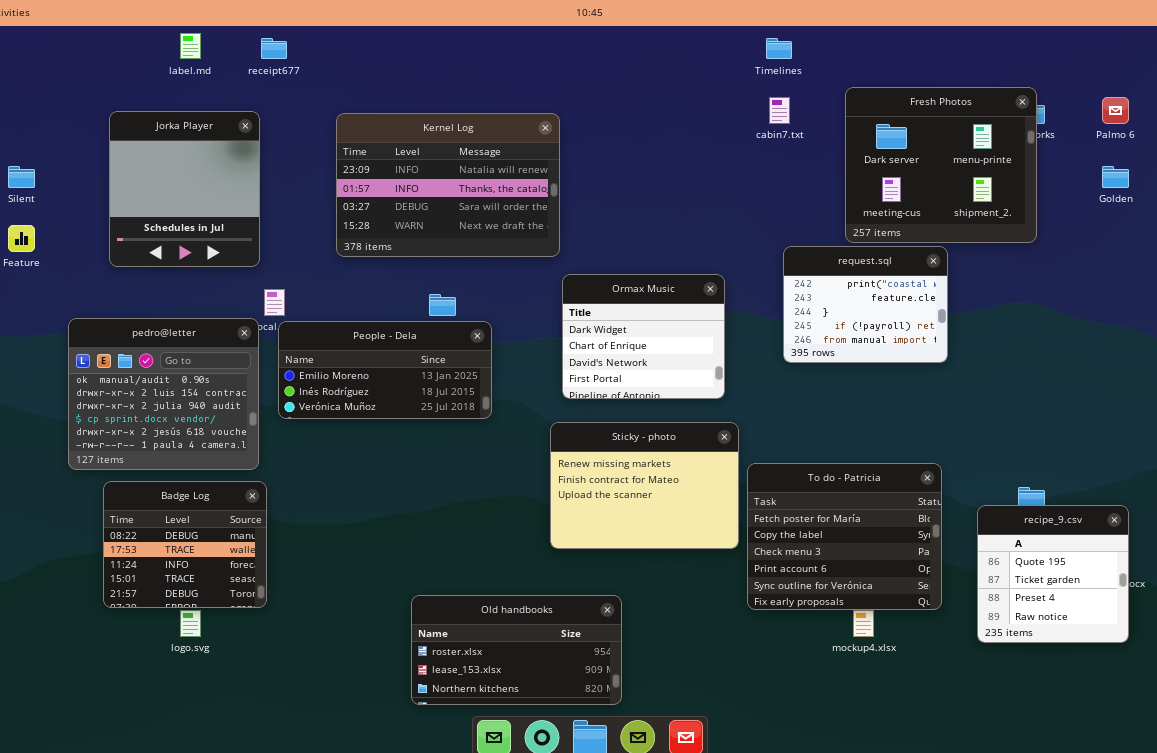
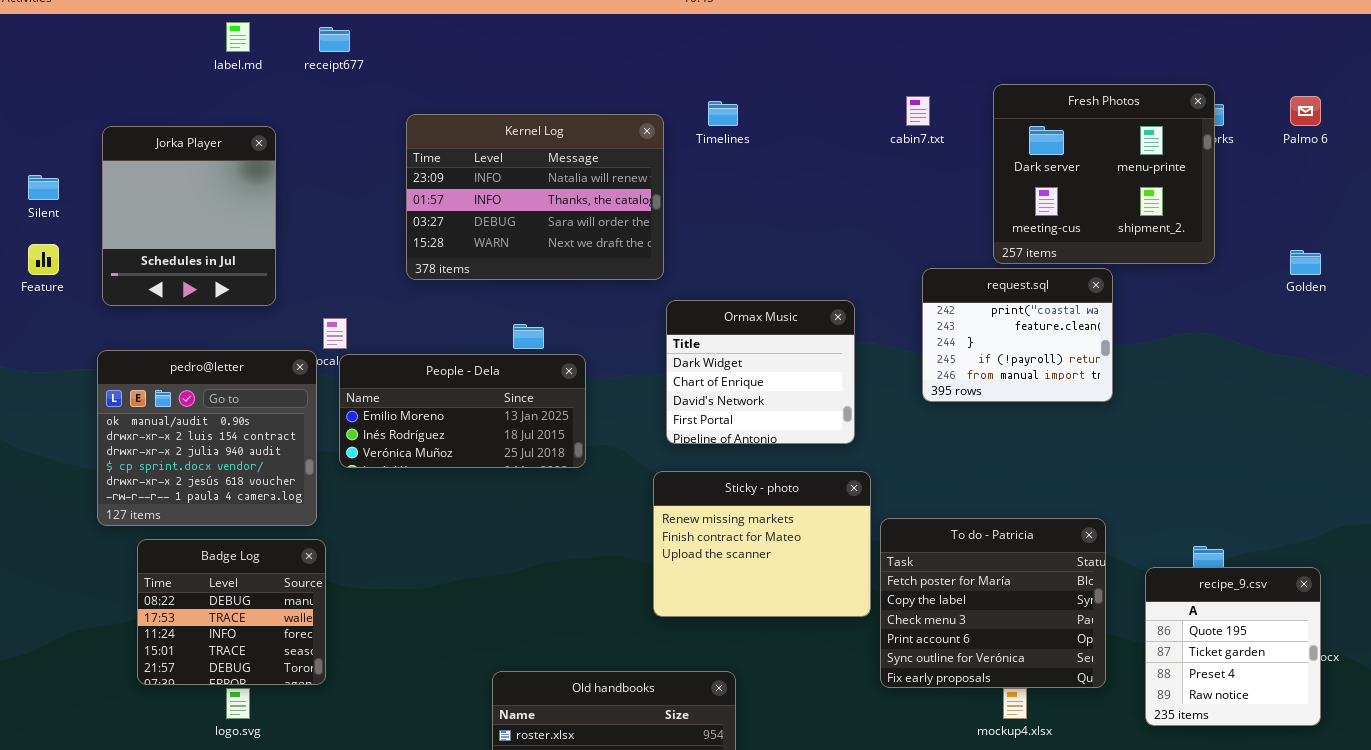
Timelines: [766,38,792,59] -> [708,101,738,126], moved
Jorka Player: [109,111,260,267] -> [102,126,276,306], moved
Golden: [1102,166,1129,188] -> [1290,250,1321,275], moved

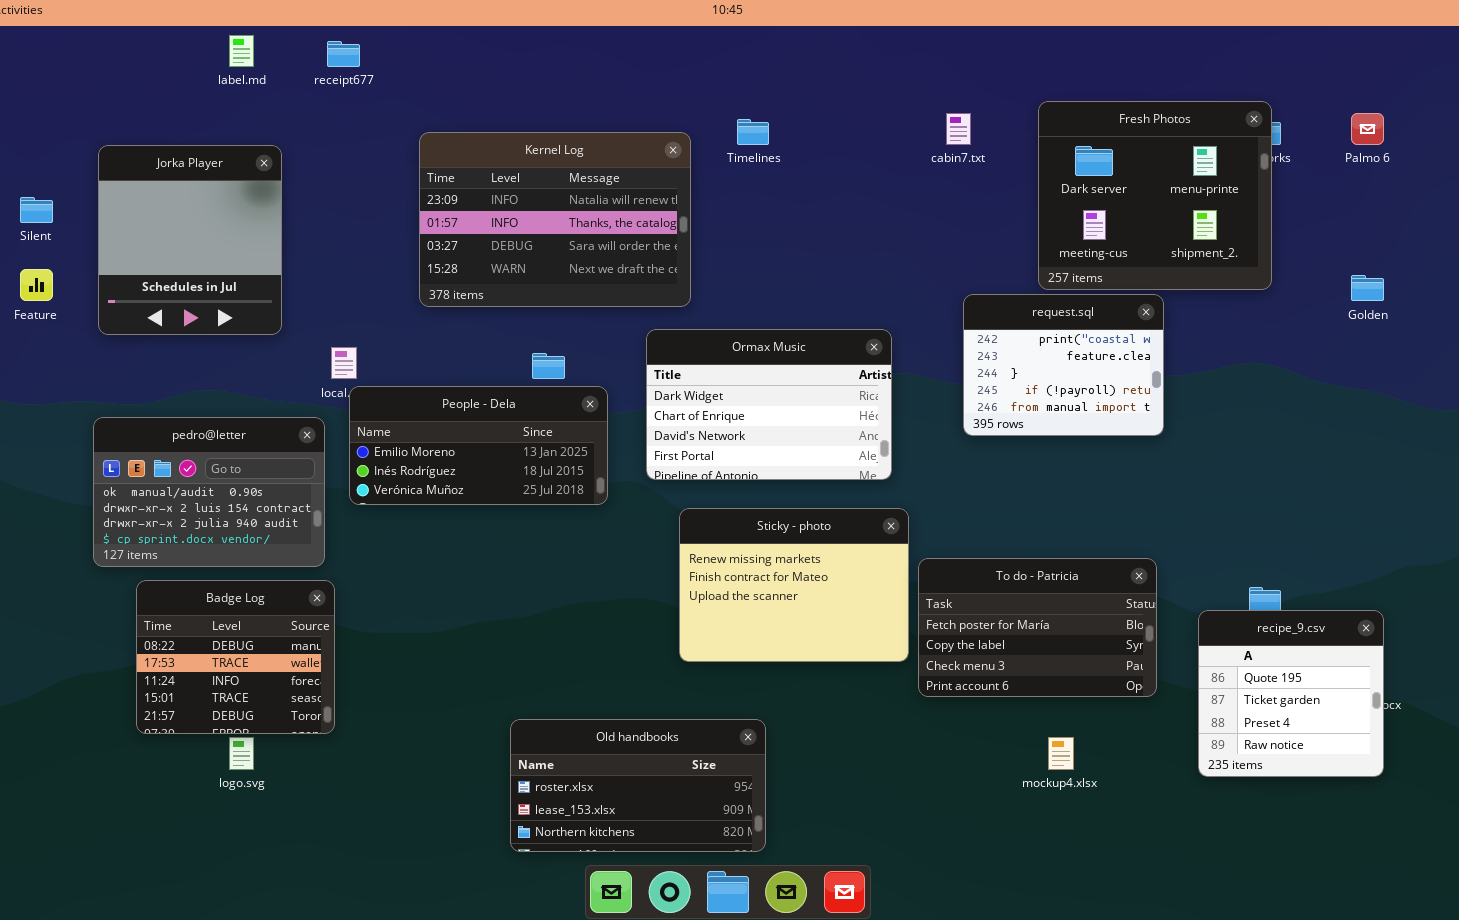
Ormax Music: [666,300,855,444] -> [646,329,892,480], resized
pedro@letter: [97,350,317,526] -> [93,417,325,567], resized
To do - Patricia: [880,518,1106,688] -> [918,558,1157,697], resized

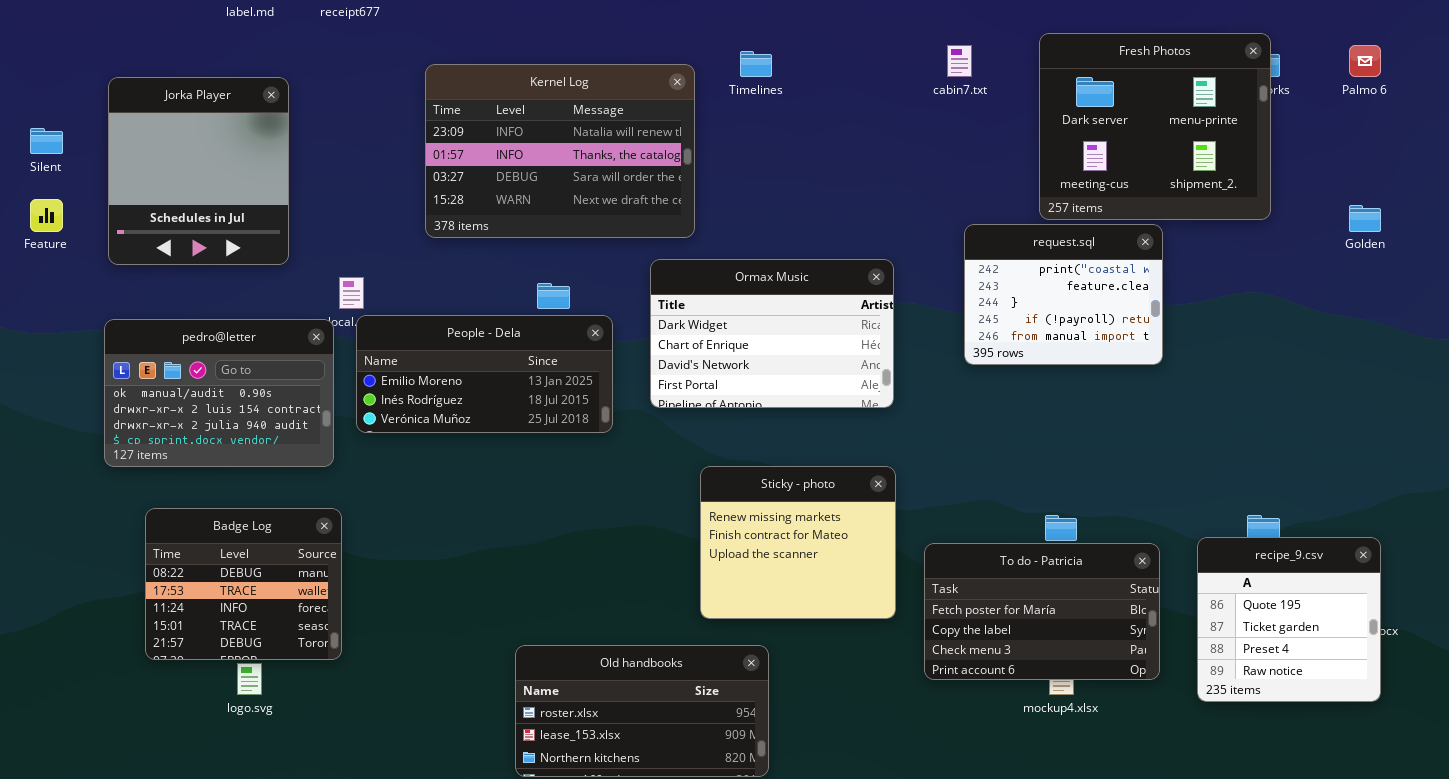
pedro@letter: [93,417,325,567] -> [104,319,334,467], moved
Sticky - photo: [679,508,909,662] -> [700,466,896,619], moved, resized
To do - Patricia: [918,558,1157,697] -> [924,543,1160,680], moved

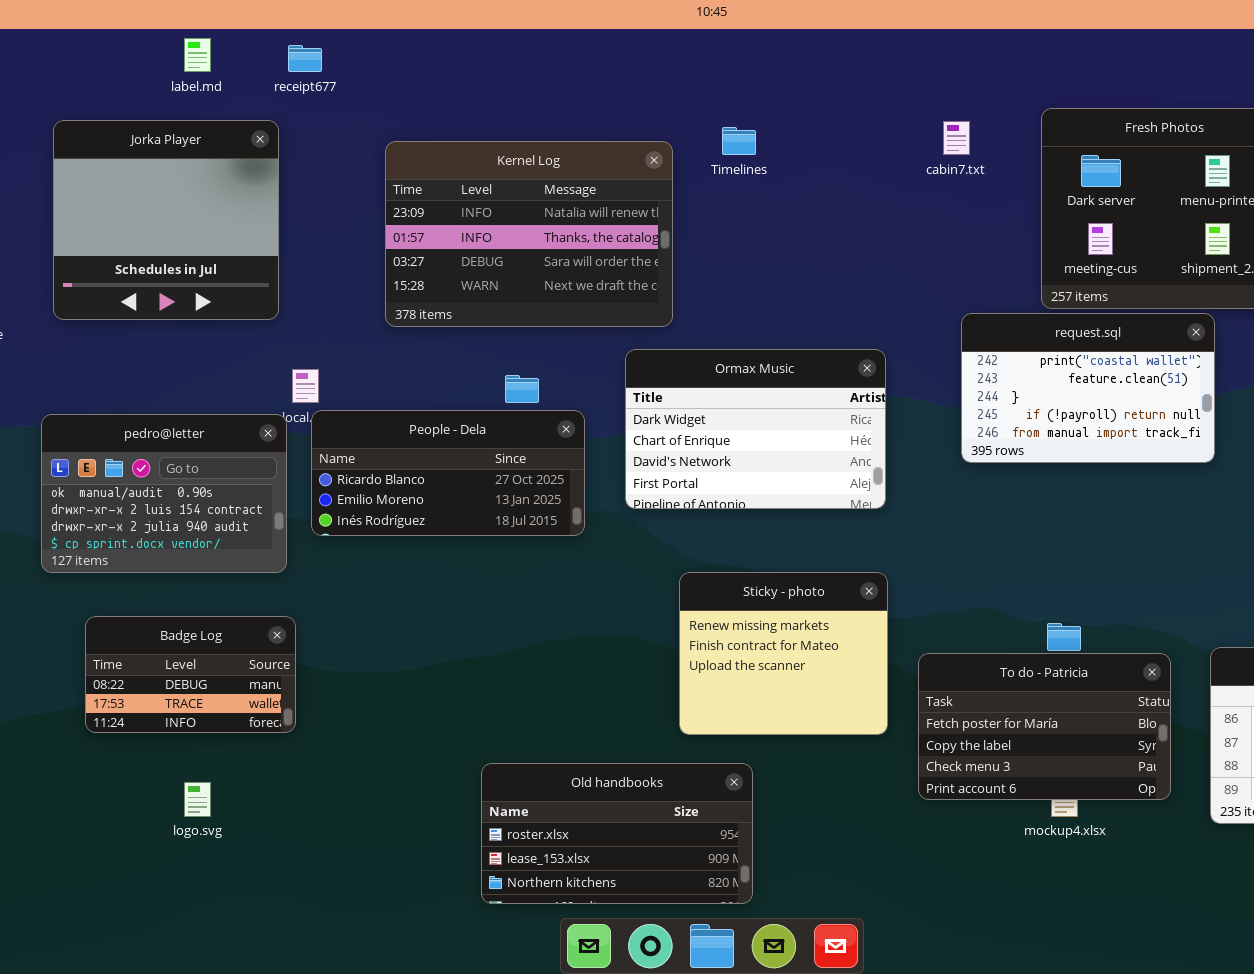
Jorka Player: [108,77,289,265] -> [53,120,279,320], moved, resized
request.sql: [964,224,1163,365] -> [961,313,1215,463], resized
People - Dela: [356,315,613,433] -> [311,410,585,536], scrolled up 1 row
Badge Log: [145,508,342,660] -> [85,616,296,733], resized

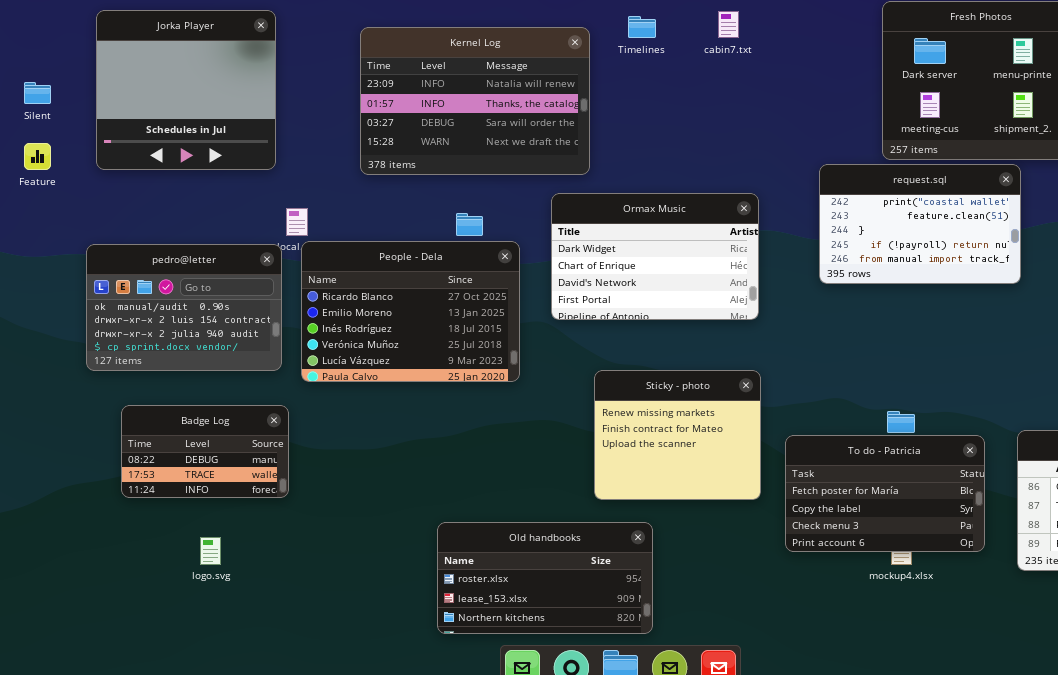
cabin7.txt: [943,121,970,155] -> [718,11,739,38], moved
People - Dela: [311,410,585,536] -> [301,241,520,382], resized

